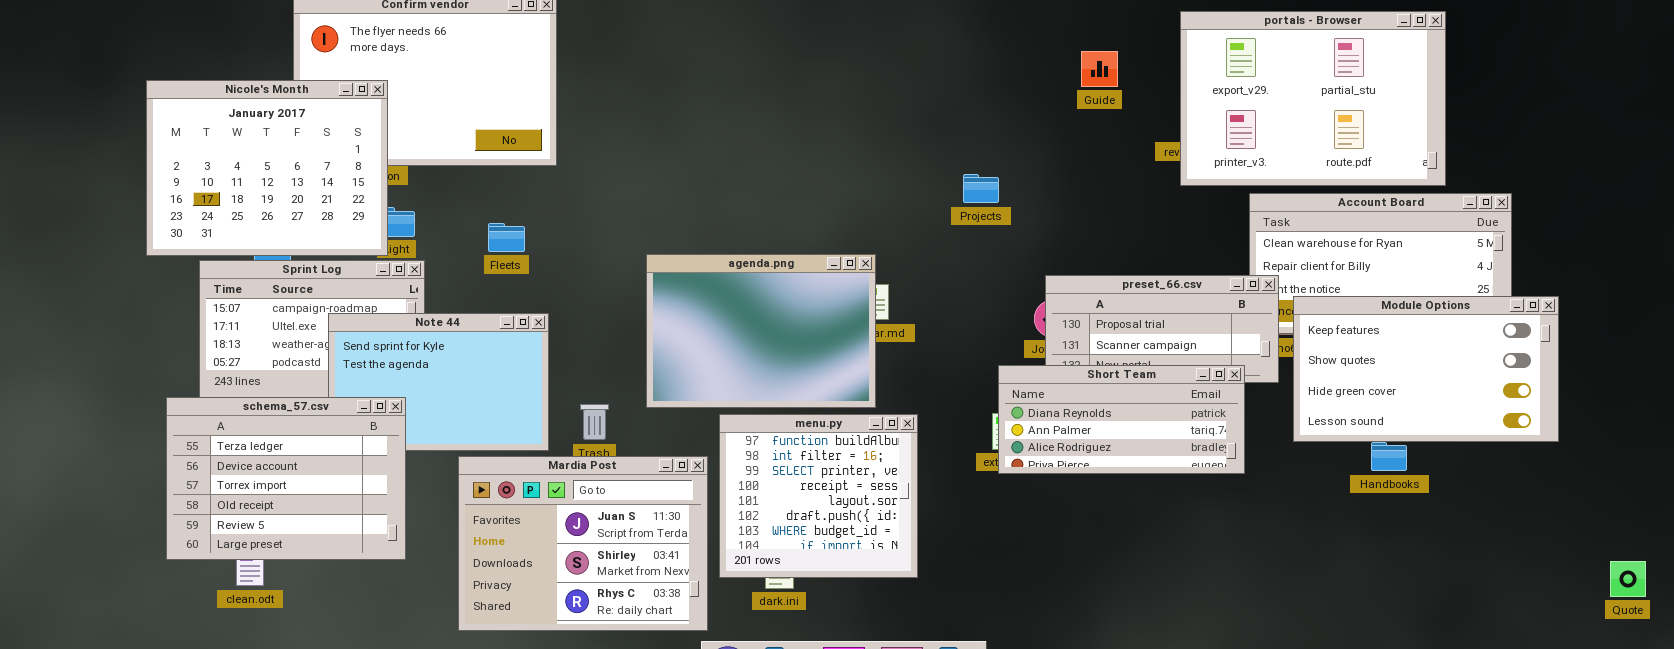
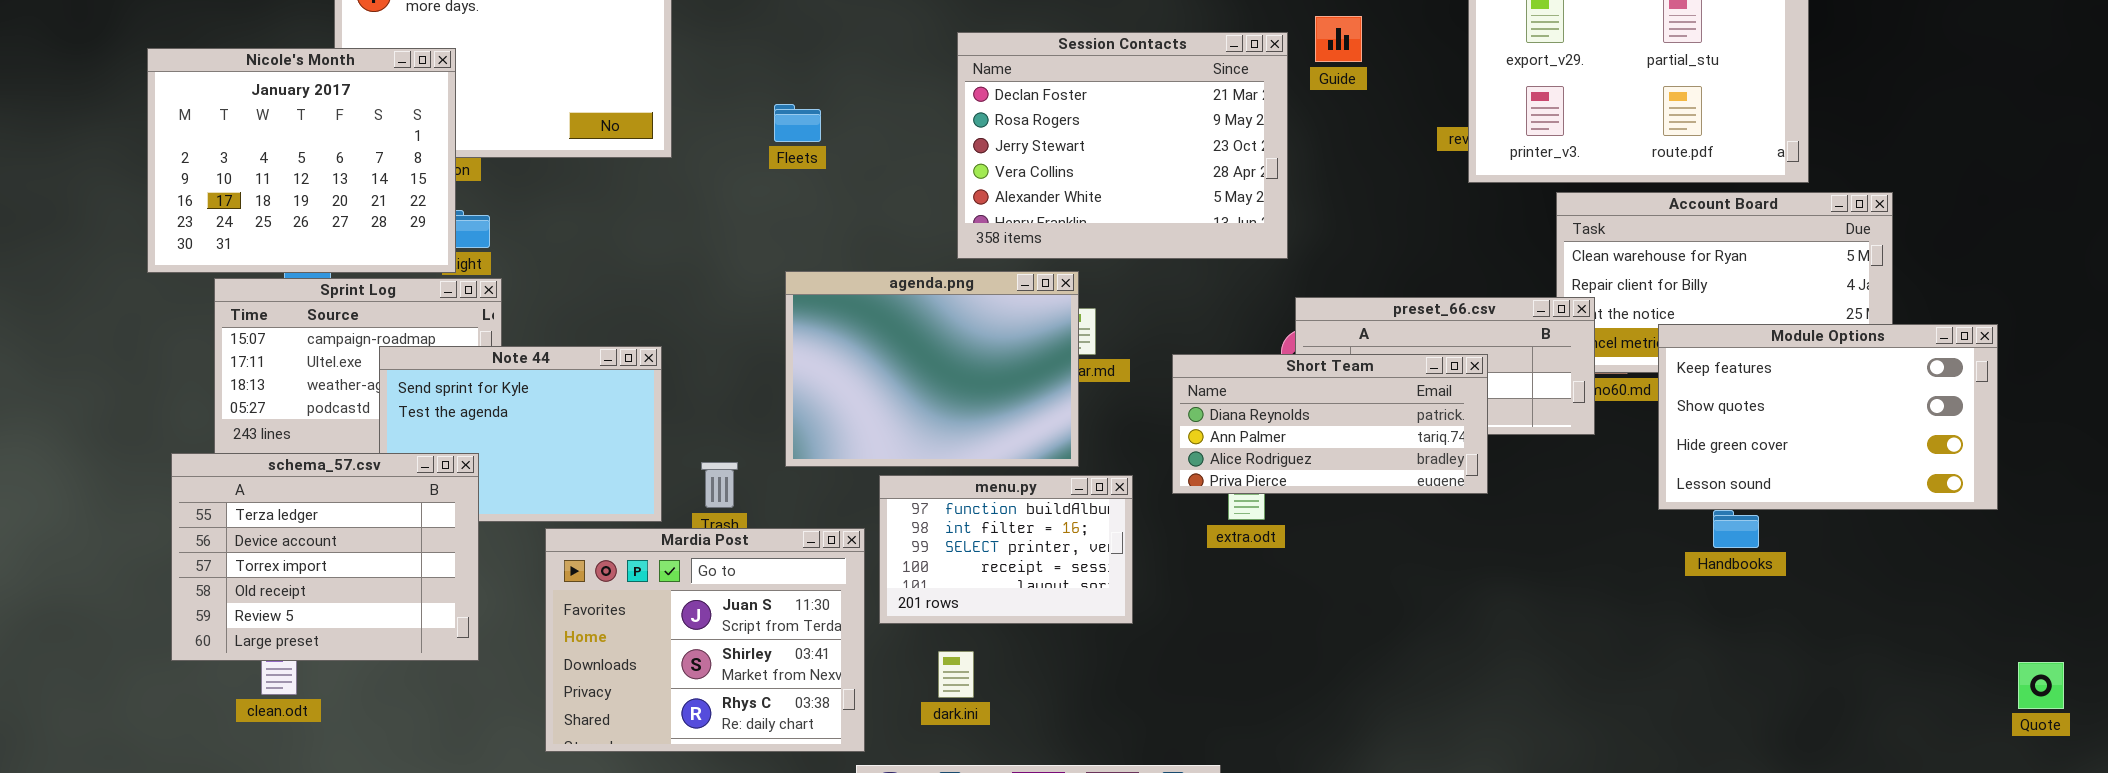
Guide: [1081,51,1118,87] -> [1315,16,1362,62], moved
Session Contacts: none -> [957,32,1288,259], opened
Fleets: [488,223,525,252] -> [774,104,821,142], moved
Module Options: [1293,296,1559,442] -> [1658,324,1998,510], moved
Short Team: [998,365,1245,474] -> [1172,354,1488,494], moved
menu.py: [719,414,918,578] -> [879,475,1133,624], resized

